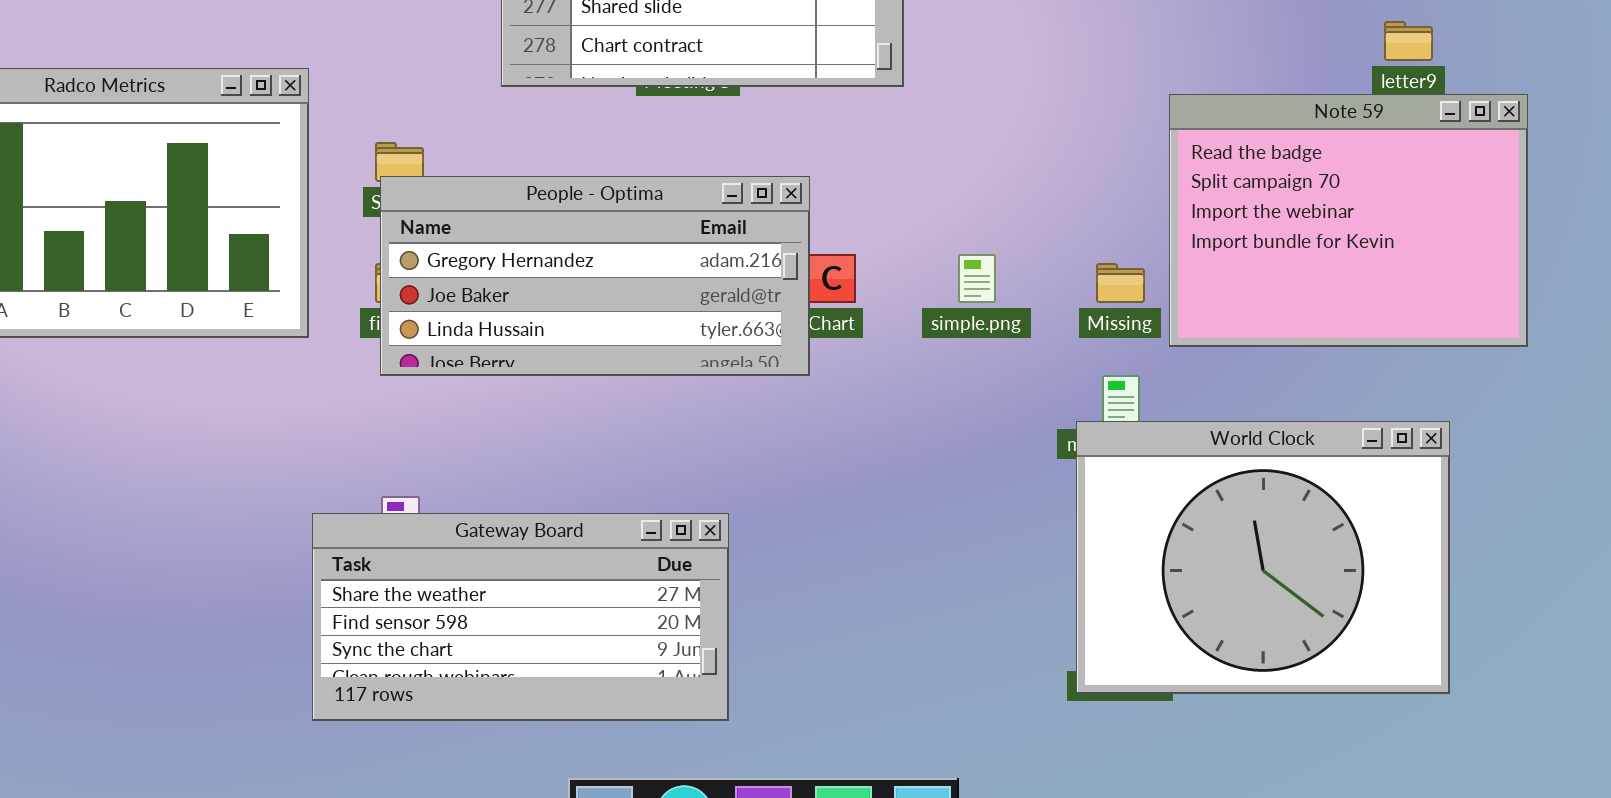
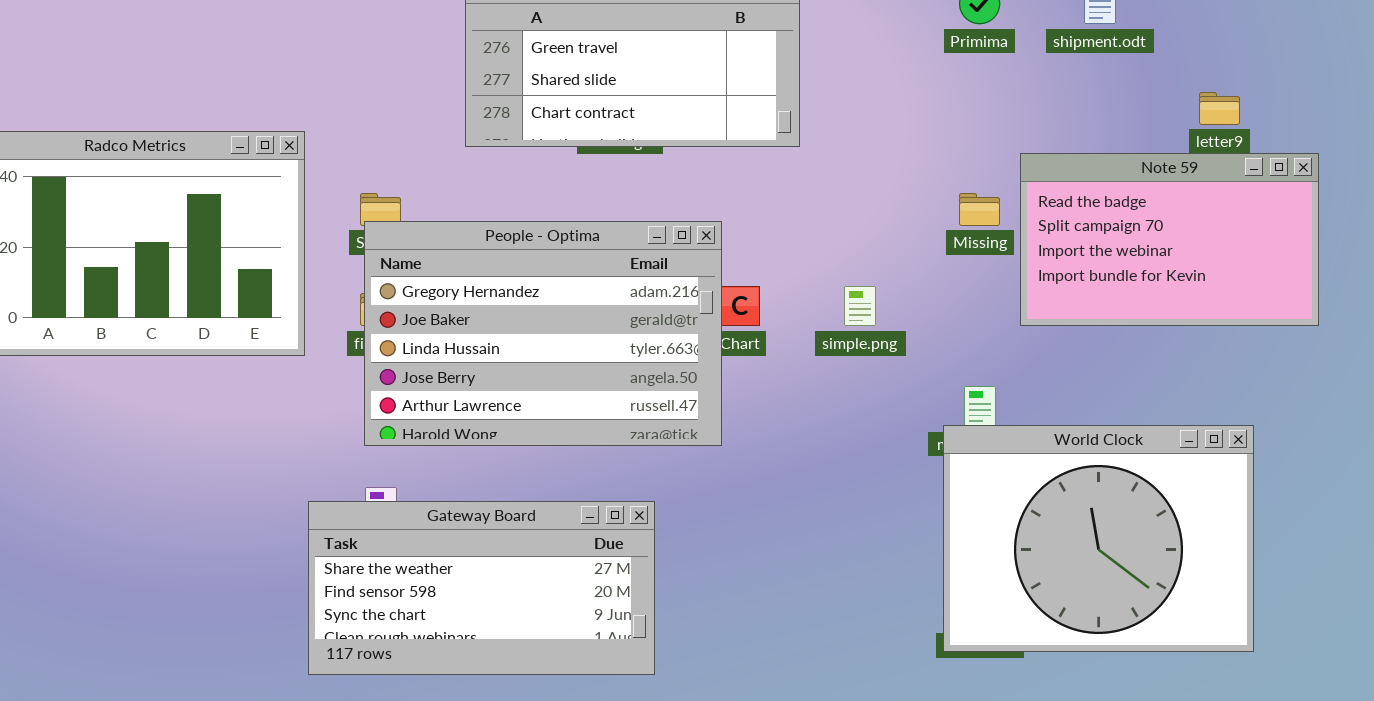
Note 59: [1169,94,1528,347] -> [1020,153,1319,326], resized
People - Optima: [380,176,810,376] -> [364,221,722,446], resized
Missing: [1096,263,1145,303] -> [959,193,1000,226], moved

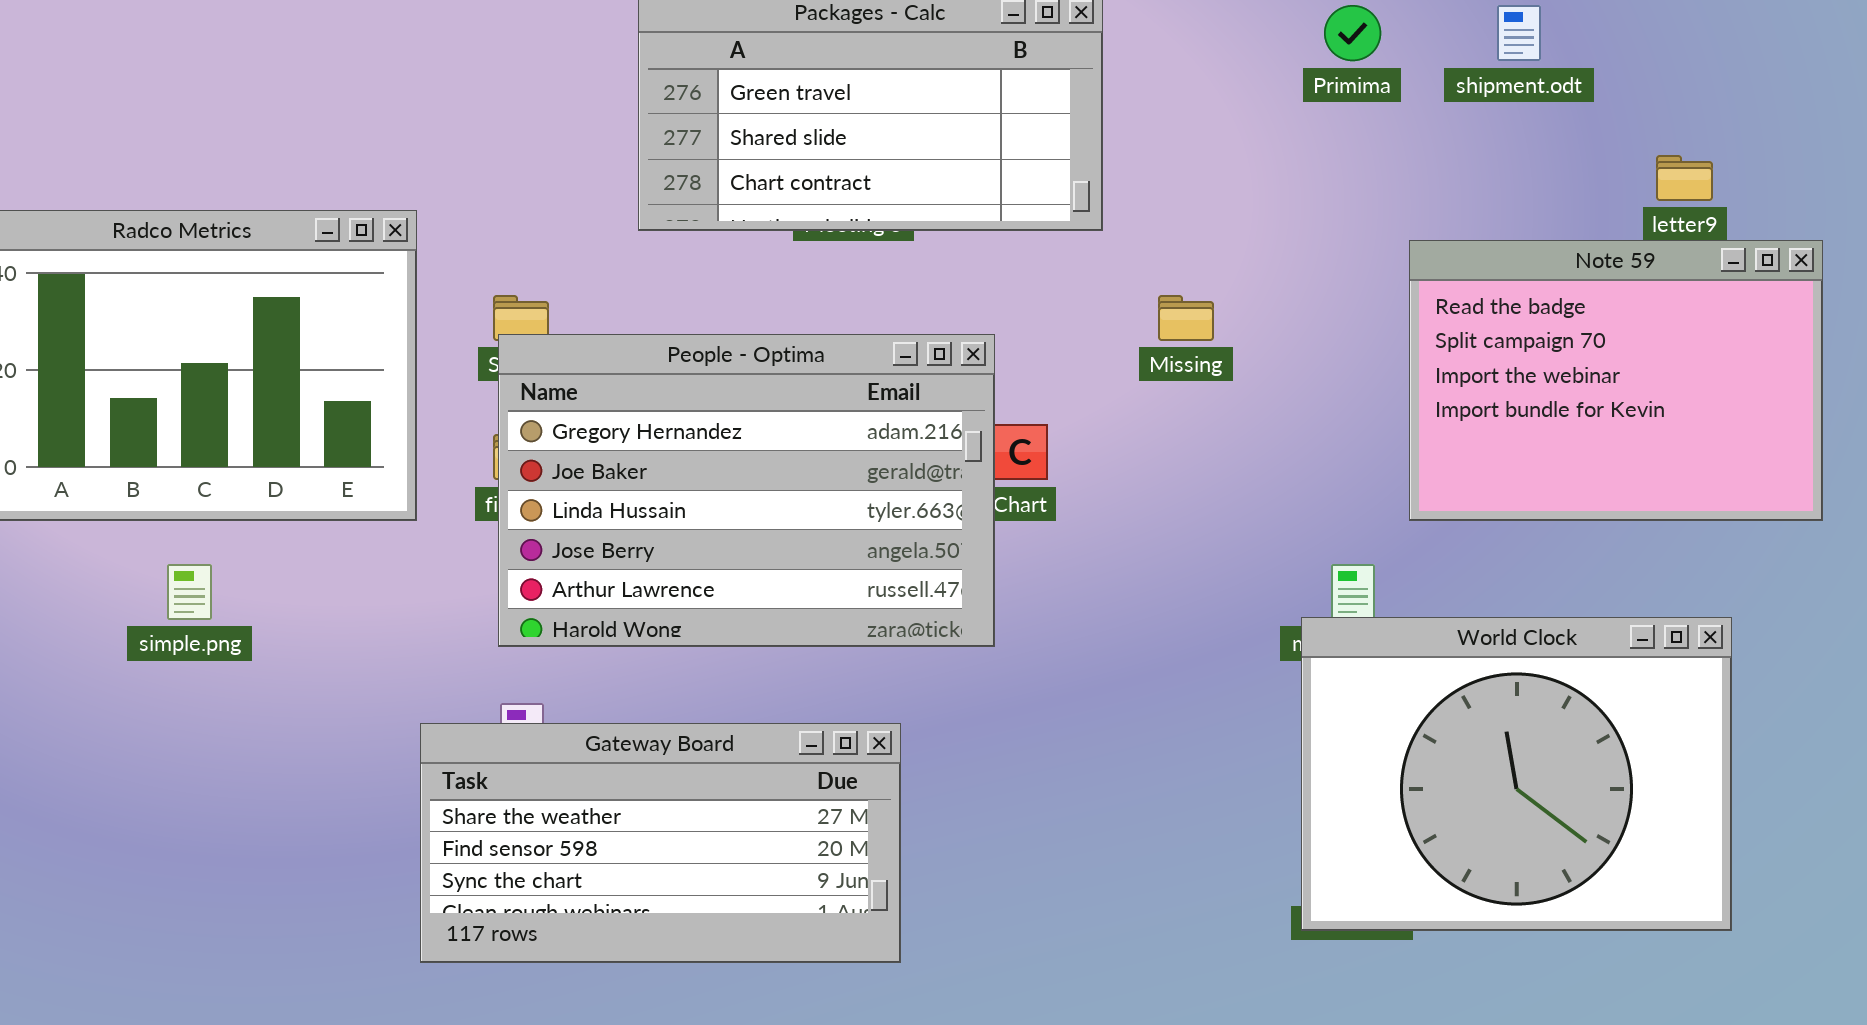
Note 59: [1020,153,1319,326] -> [1409,240,1823,521], resized
Missing: [959,193,1000,226] -> [1158,295,1214,341], moved
simple.png: [844,286,876,326] -> [167,564,212,620], moved

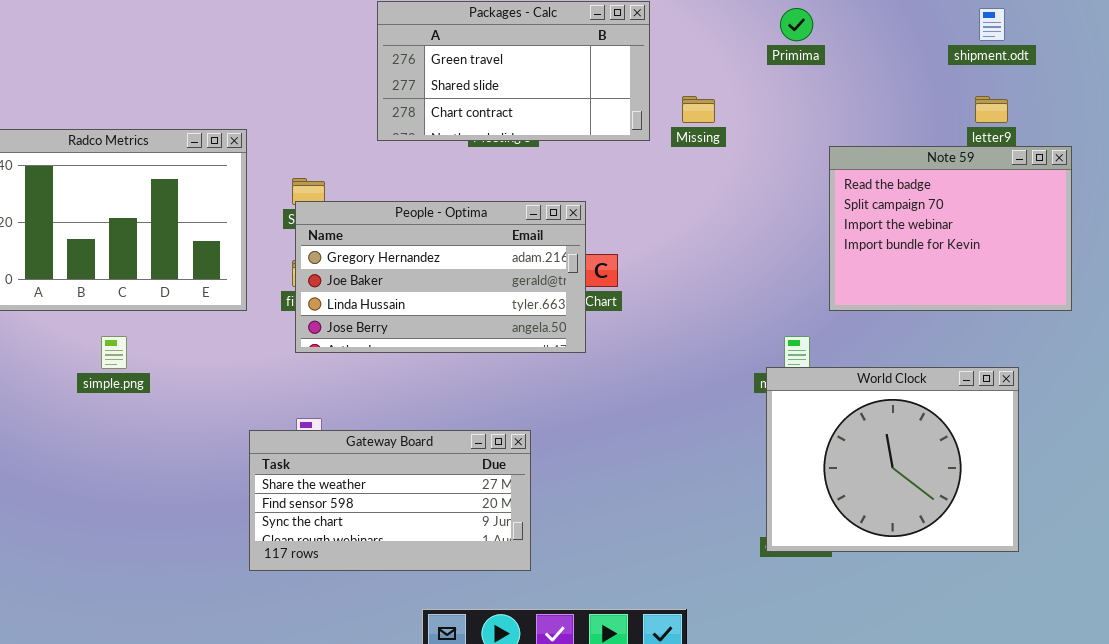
shipment.odt: [1497,5,1541,61] -> [979,8,1005,41], moved
Missing: [1158,295,1214,341] -> [682,96,715,123], moved
People - Optima: [498,334,995,647] -> [295,201,586,353], resized

